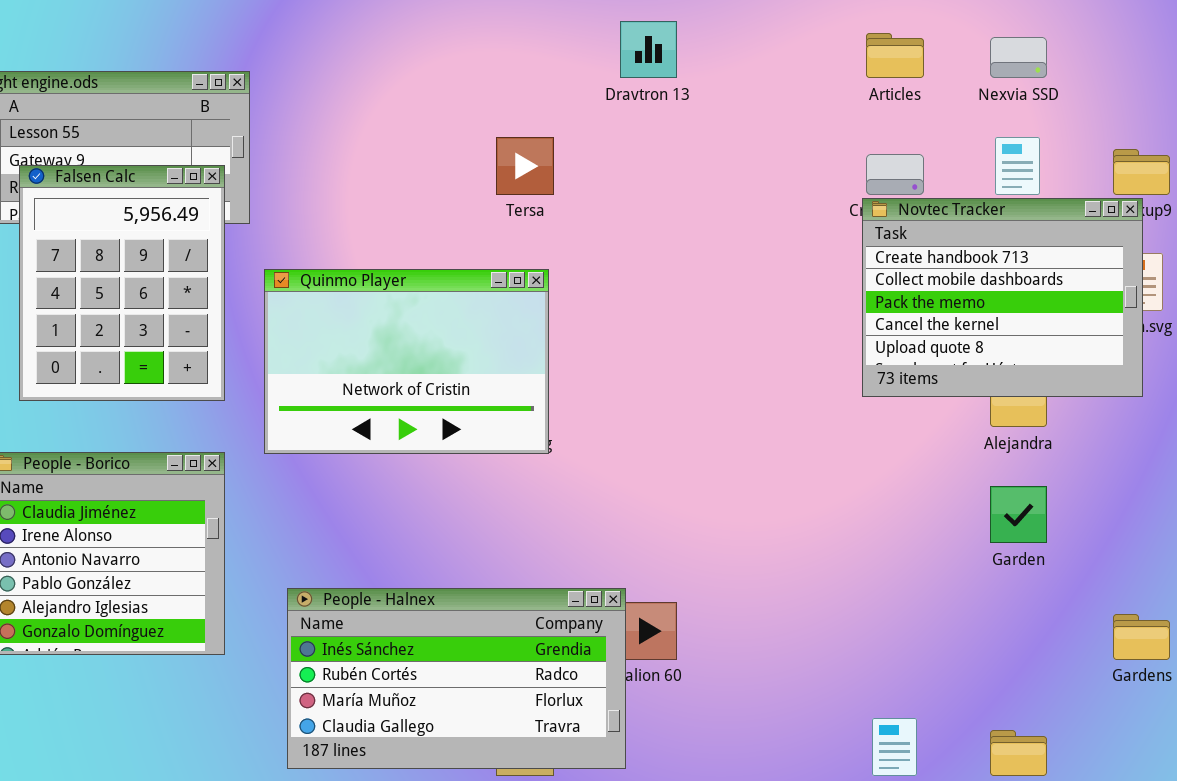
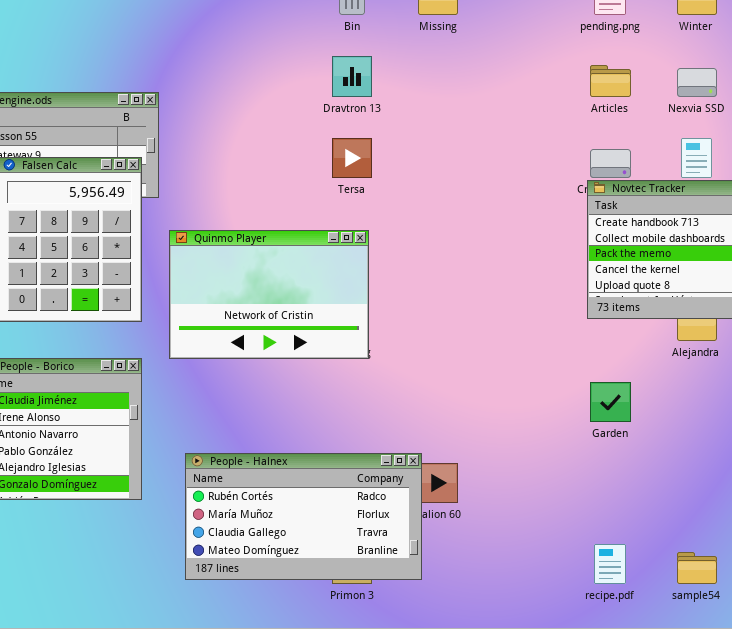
Dravtron 13: [620,21,677,78] -> [332,56,372,97], moved
Garden: [990,486,1047,543] -> [590,382,631,422], moved
People - Halnex: [287,588,626,769] -> [185,453,422,580], scrolled down 1 row

